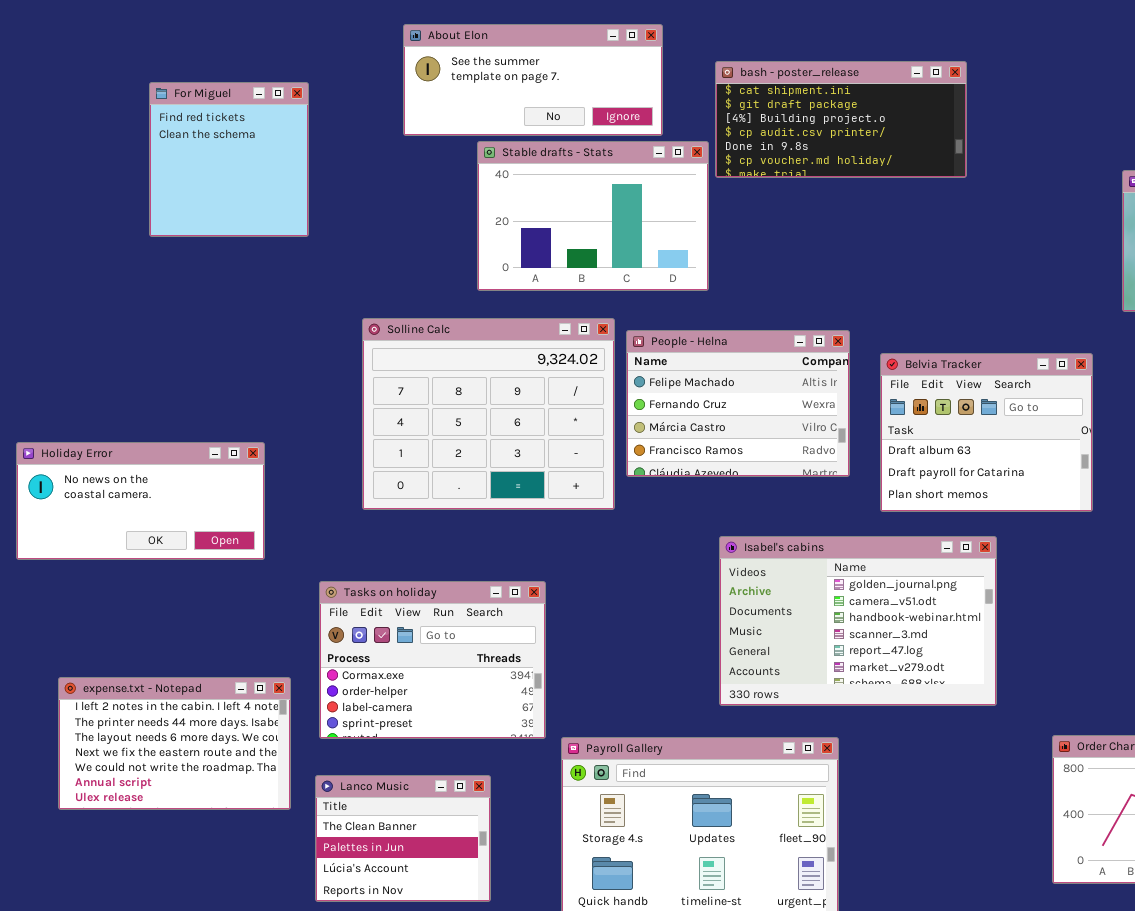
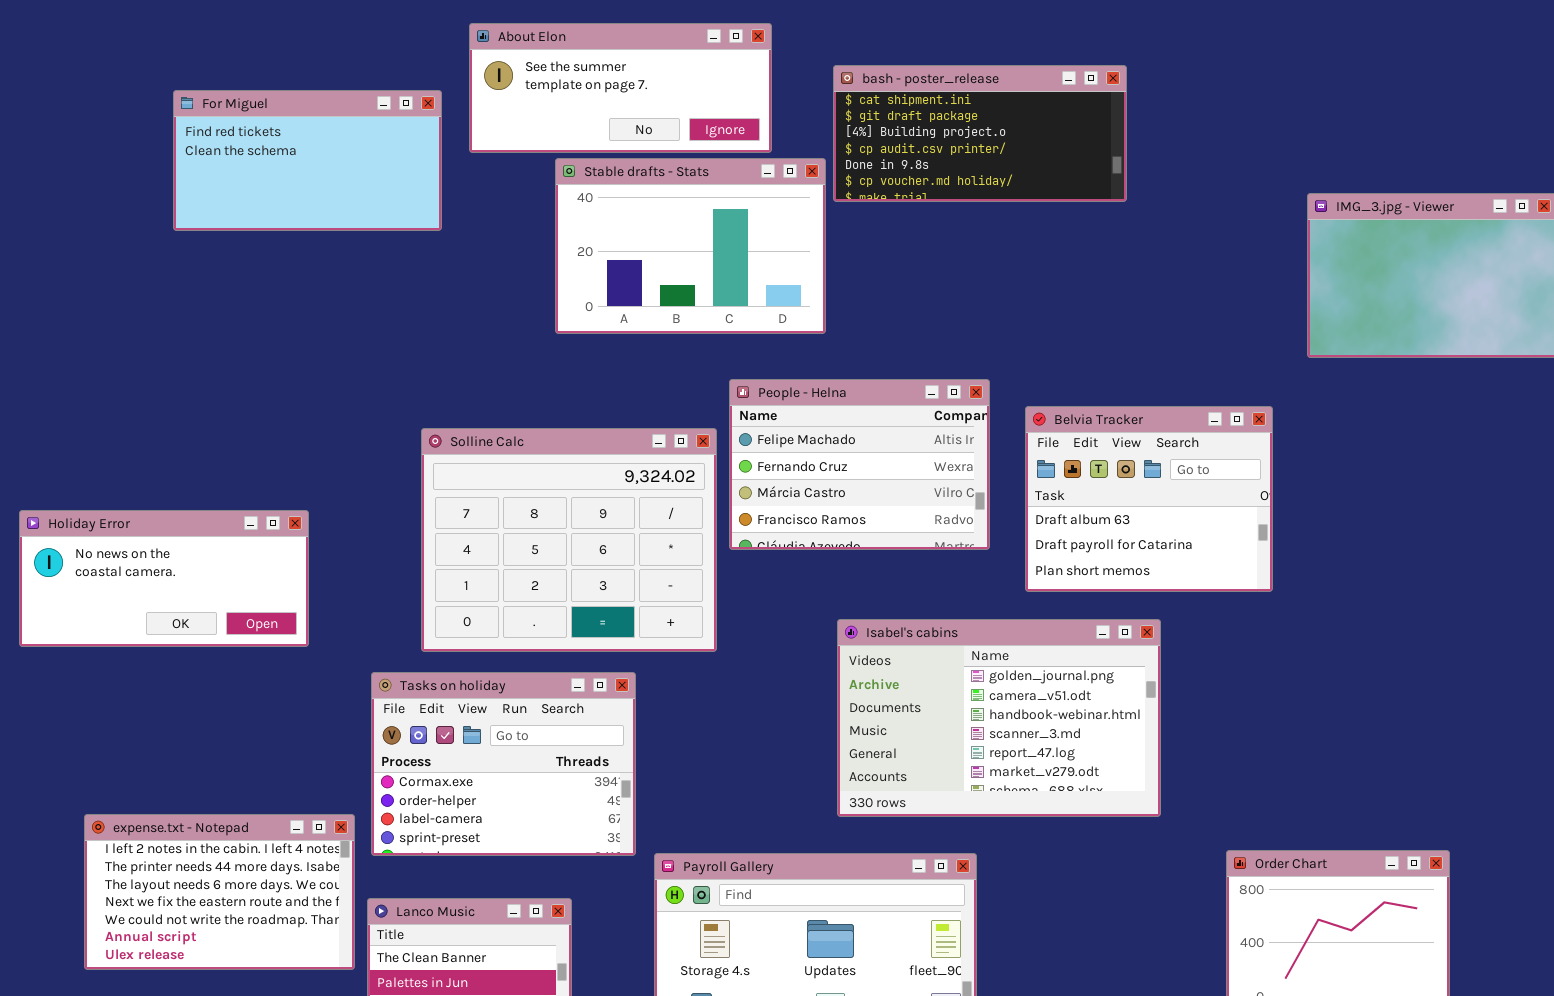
For Miguel: [149,82,309,237] -> [173,90,442,231], resized
Solline Calc: [362,318,615,510] -> [421,428,717,652], moved
expense.txt - Notepad: [58,677,291,810] -> [84,814,355,970], moved

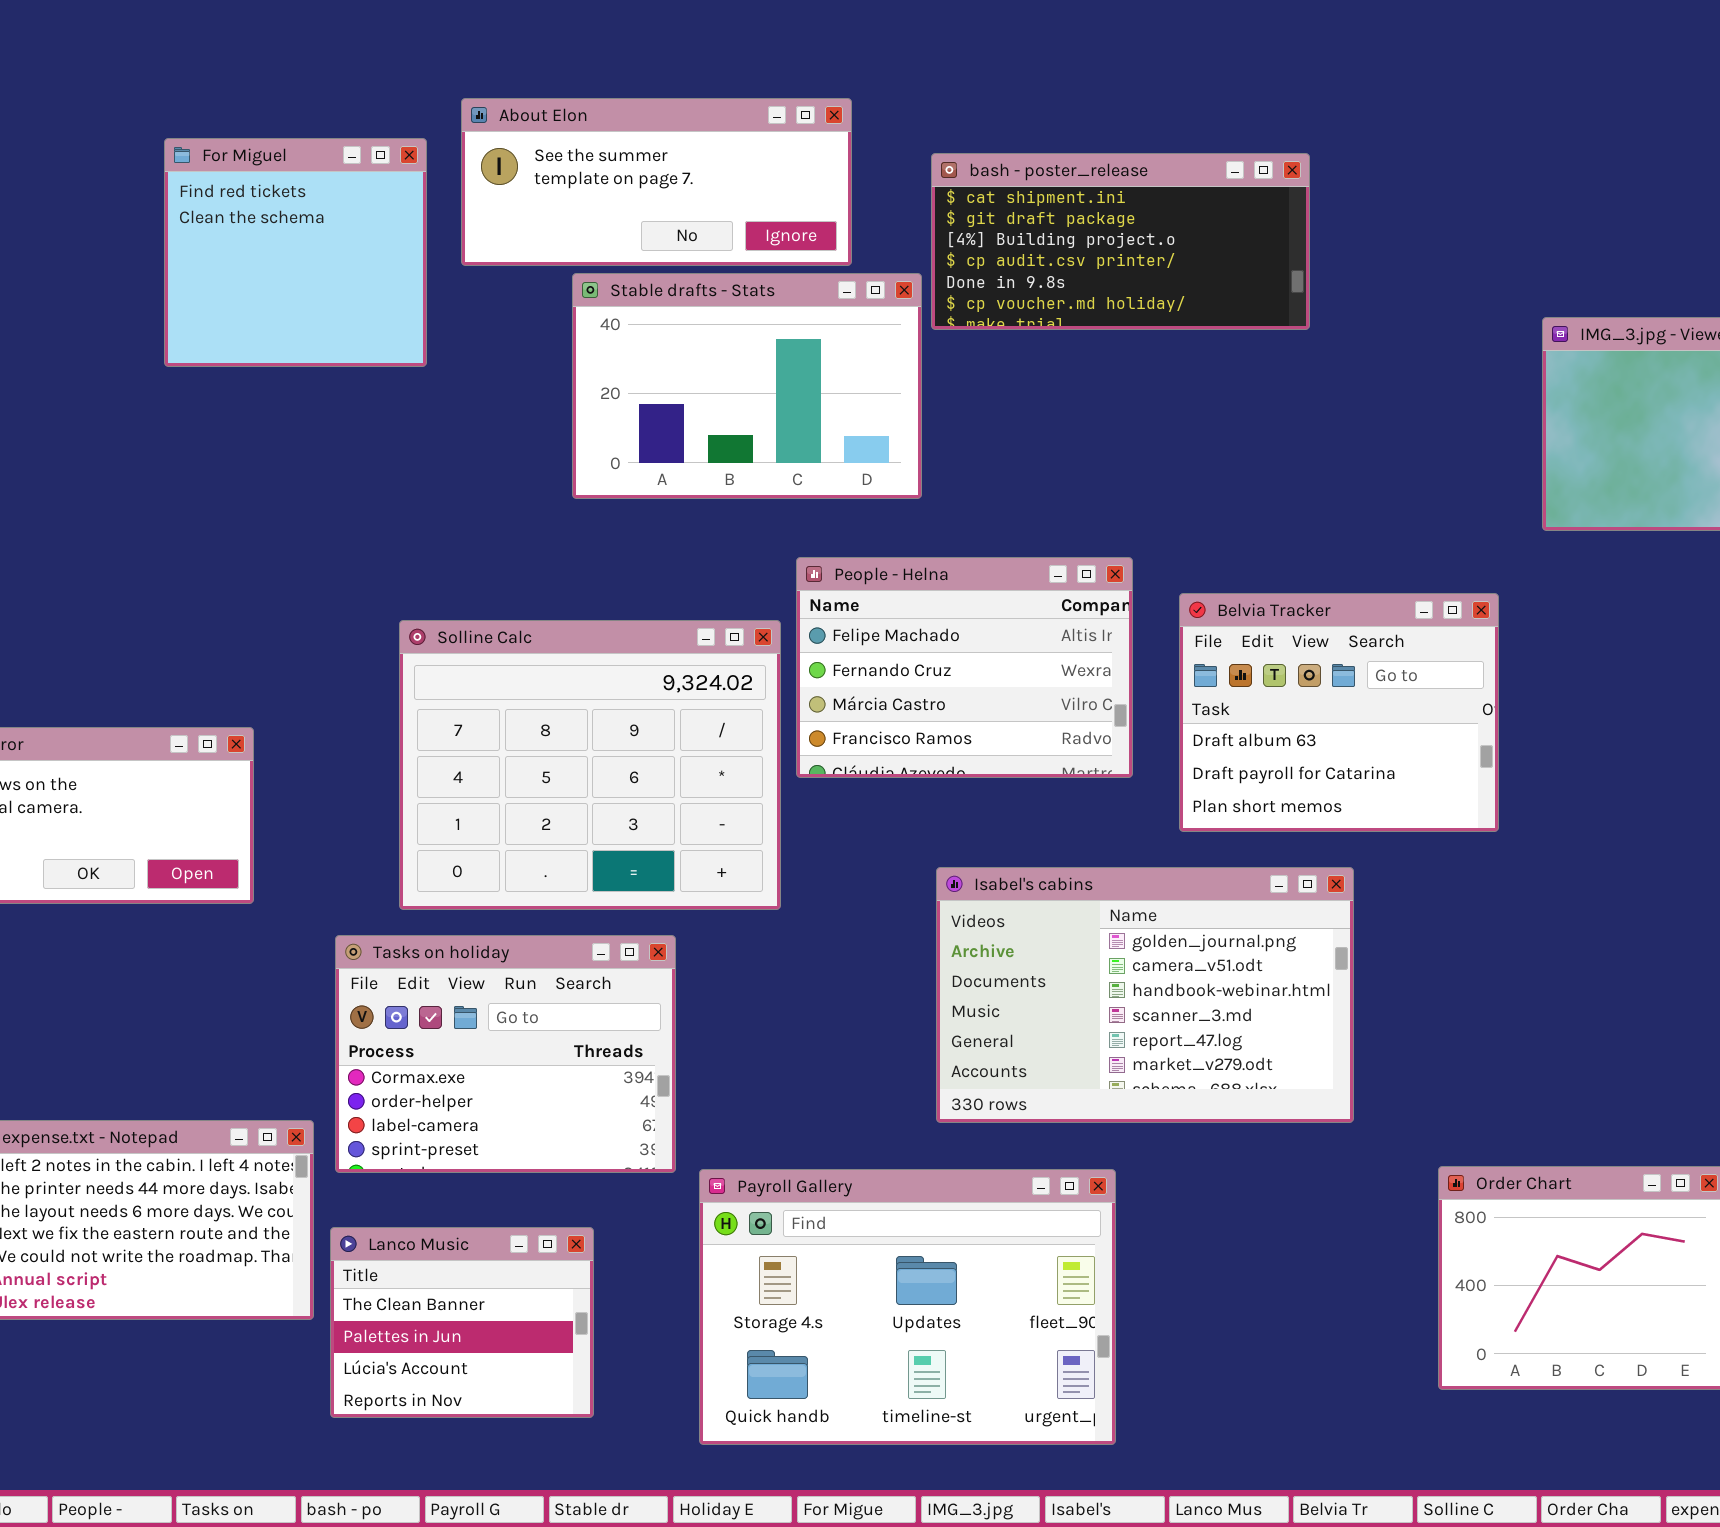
For Miguel: [173,90,442,231] -> [164,138,427,367], resized

